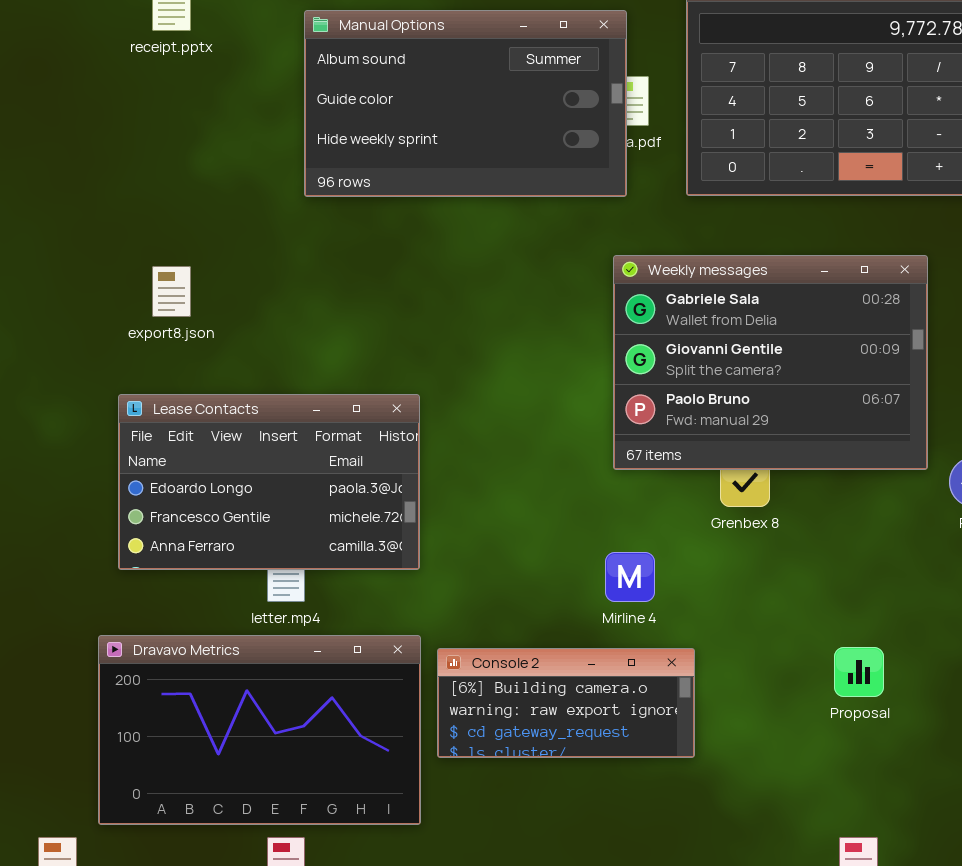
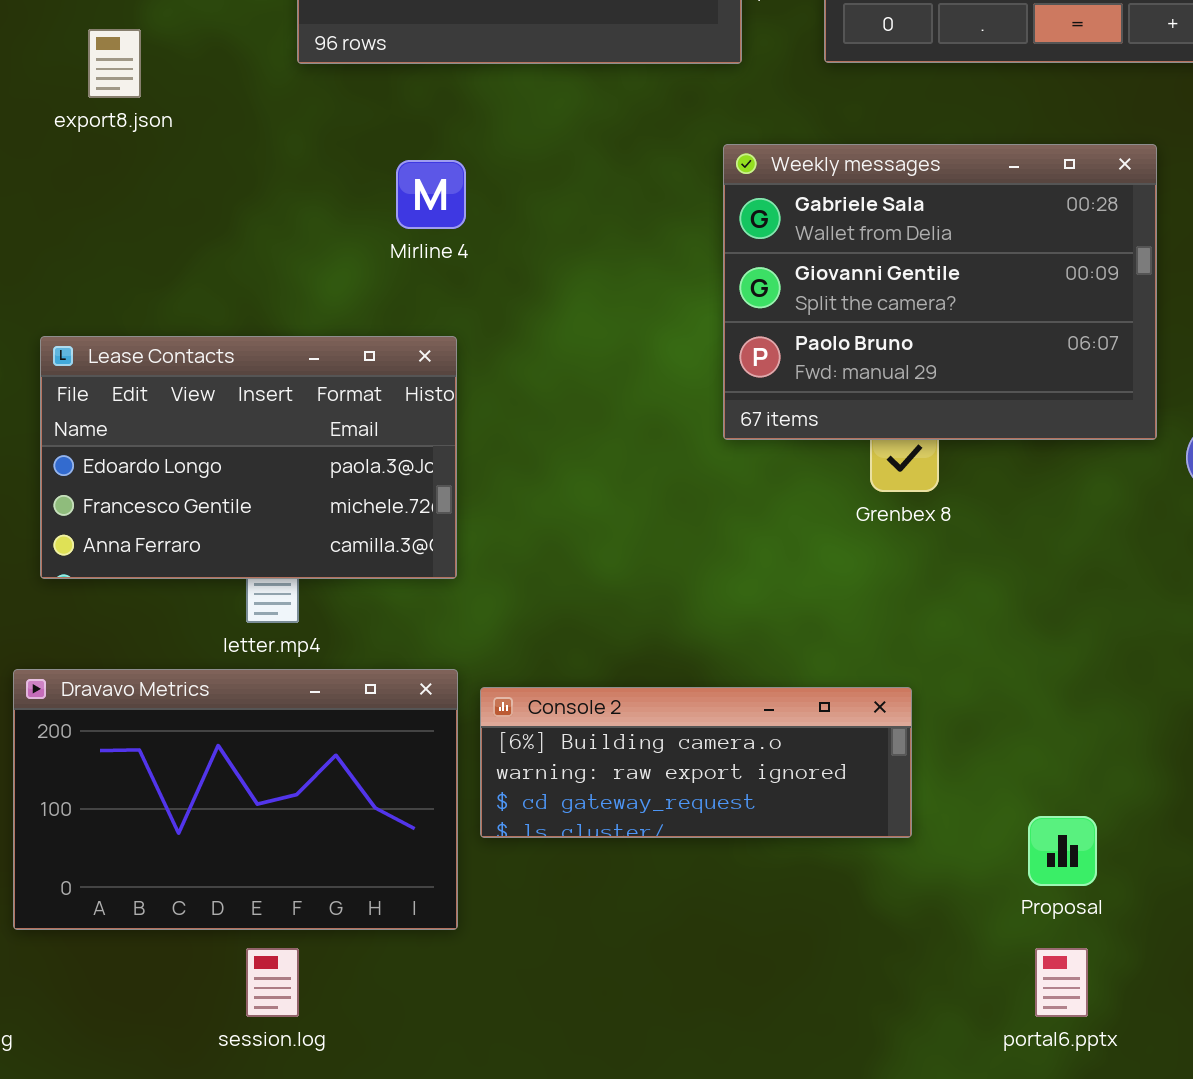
export8.json: [152,266,191,317] -> [88,29,141,98], moved
Mirline 4: [605,552,655,602] -> [396,160,466,229], moved
Proposal: [834,647,884,697] -> [1028,816,1097,886], moved
Console 2: [437,648,695,758] -> [480,687,912,838], resized

